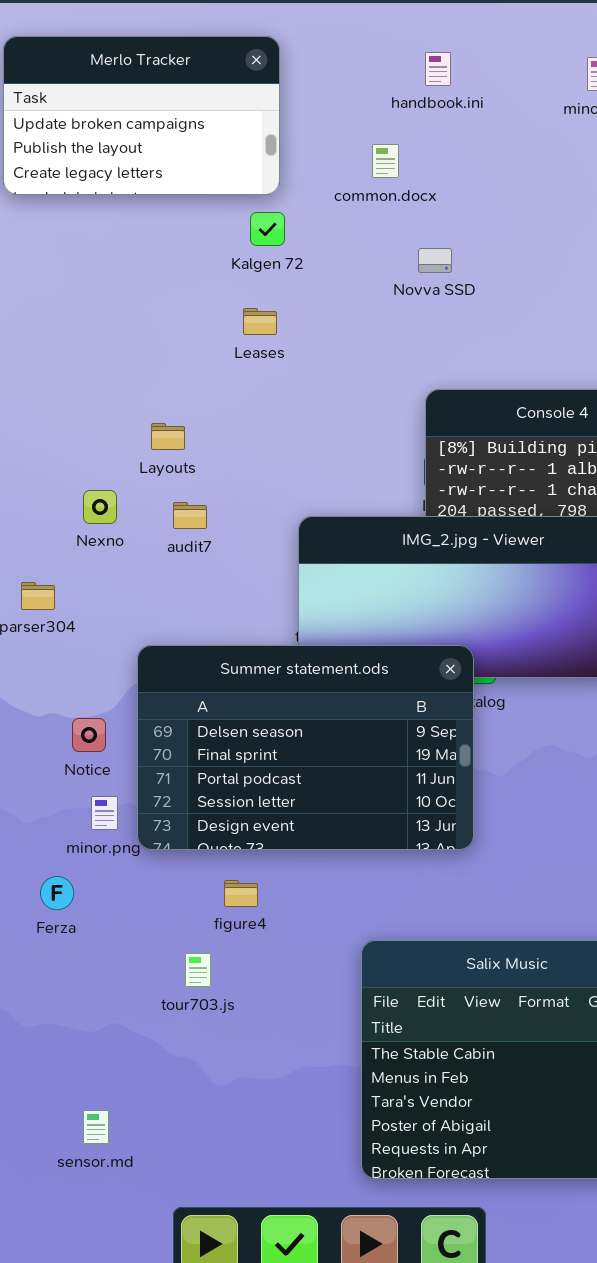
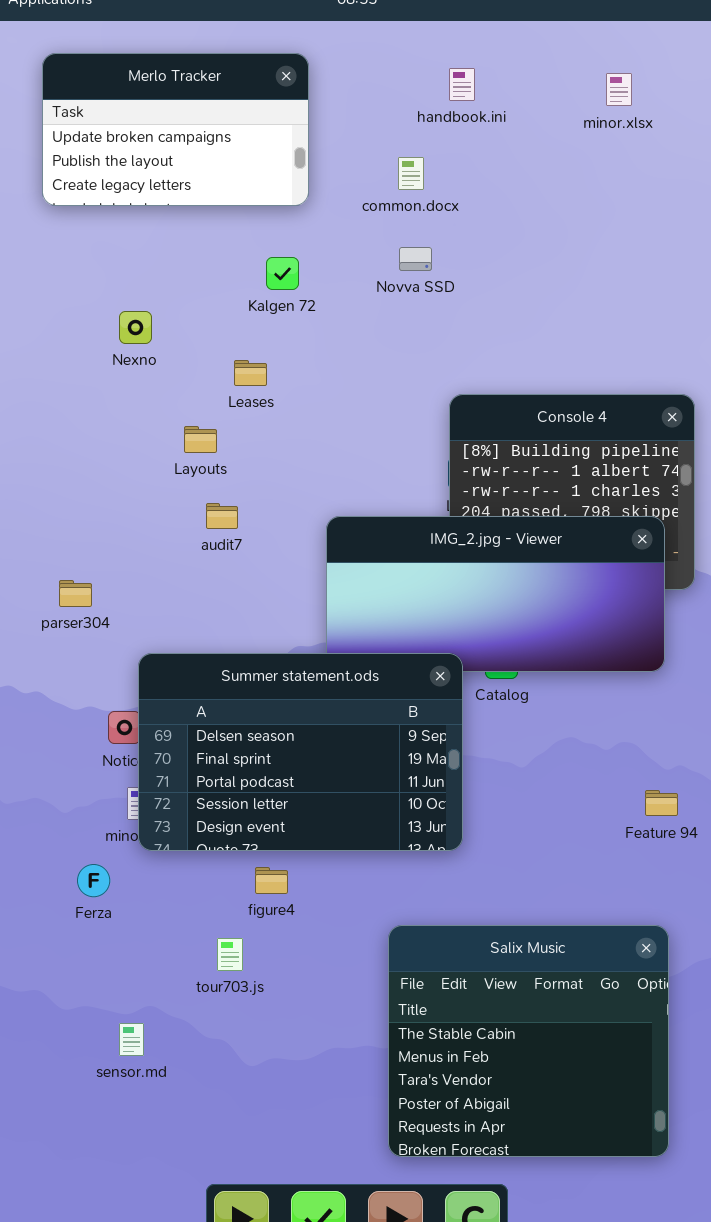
Kalgen 72: [250,212,285,246] -> [266,257,299,290], moved
Novva SSD: [418,248,452,273] -> [399,247,432,271], moved
Leases: [243,308,277,335] -> [234,360,267,386], moved
Nexno: [83,490,117,524] -> [119,311,152,344], moved
Summer statement.ods: [137,645,474,850] -> [138,653,463,851], moved
sensor.md: [83,1110,109,1144] -> [119,1023,144,1056], moved

